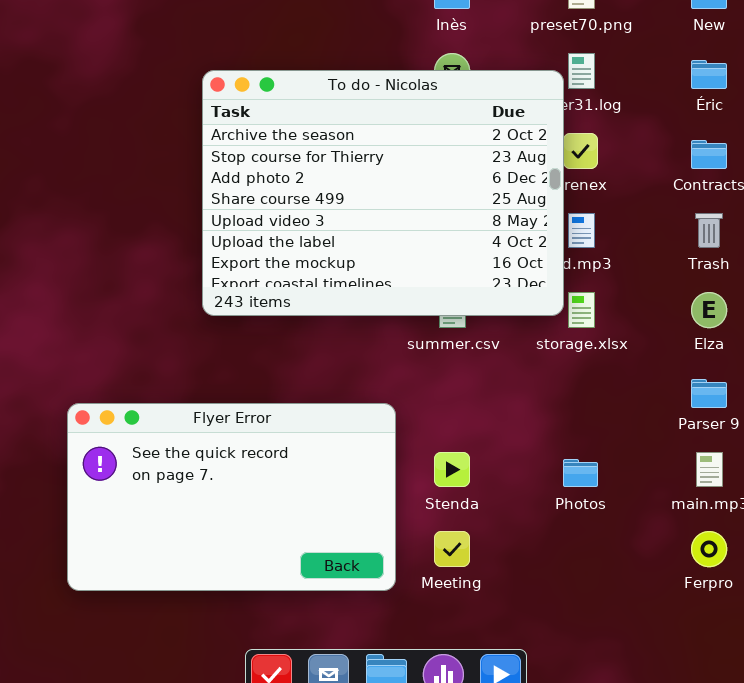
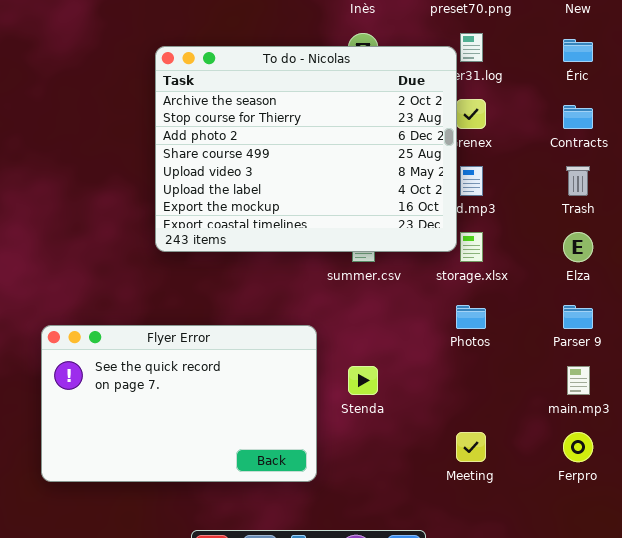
Photos: [563,459,598,487] -> [456,305,486,329], moved
Meeting: [434,531,470,567] -> [456,432,486,462], moved

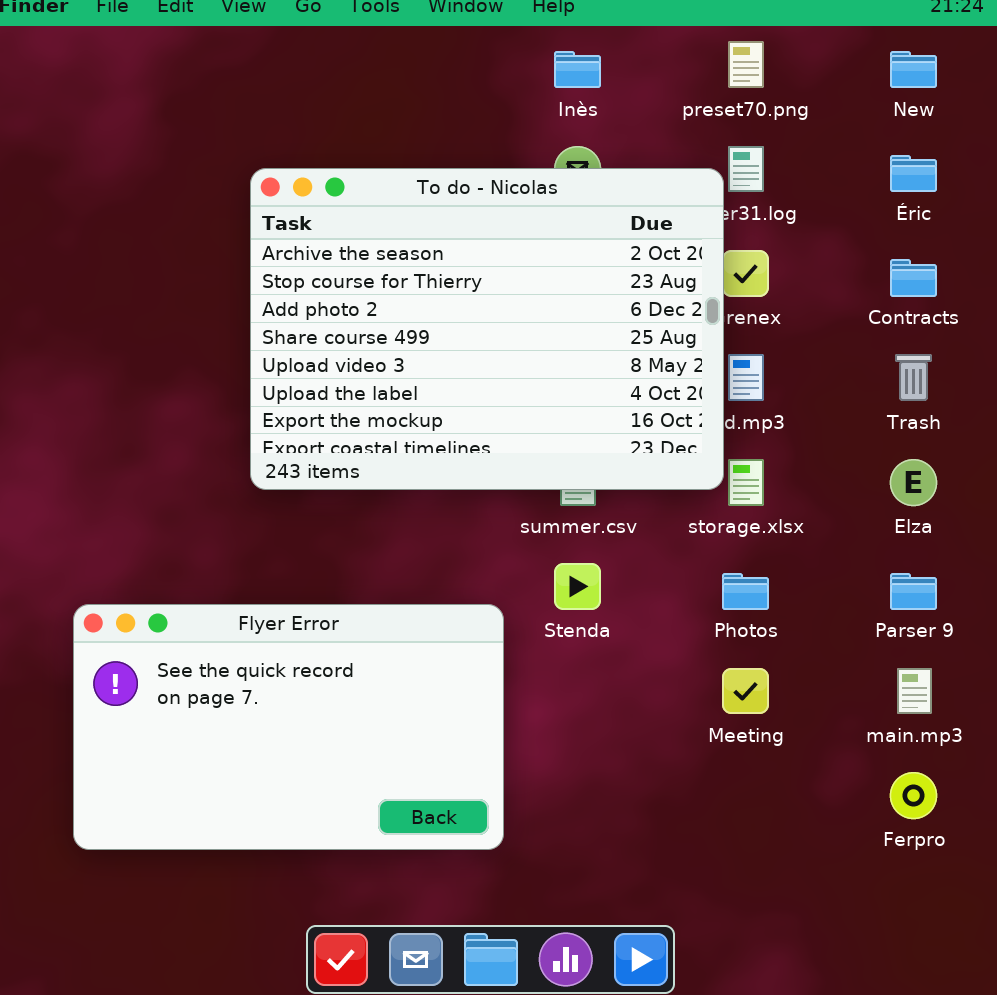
Stenda: [348,366,378,395] -> [554,563,601,610], moved
Meeting: [456,432,486,462] -> [722,668,769,714], moved

